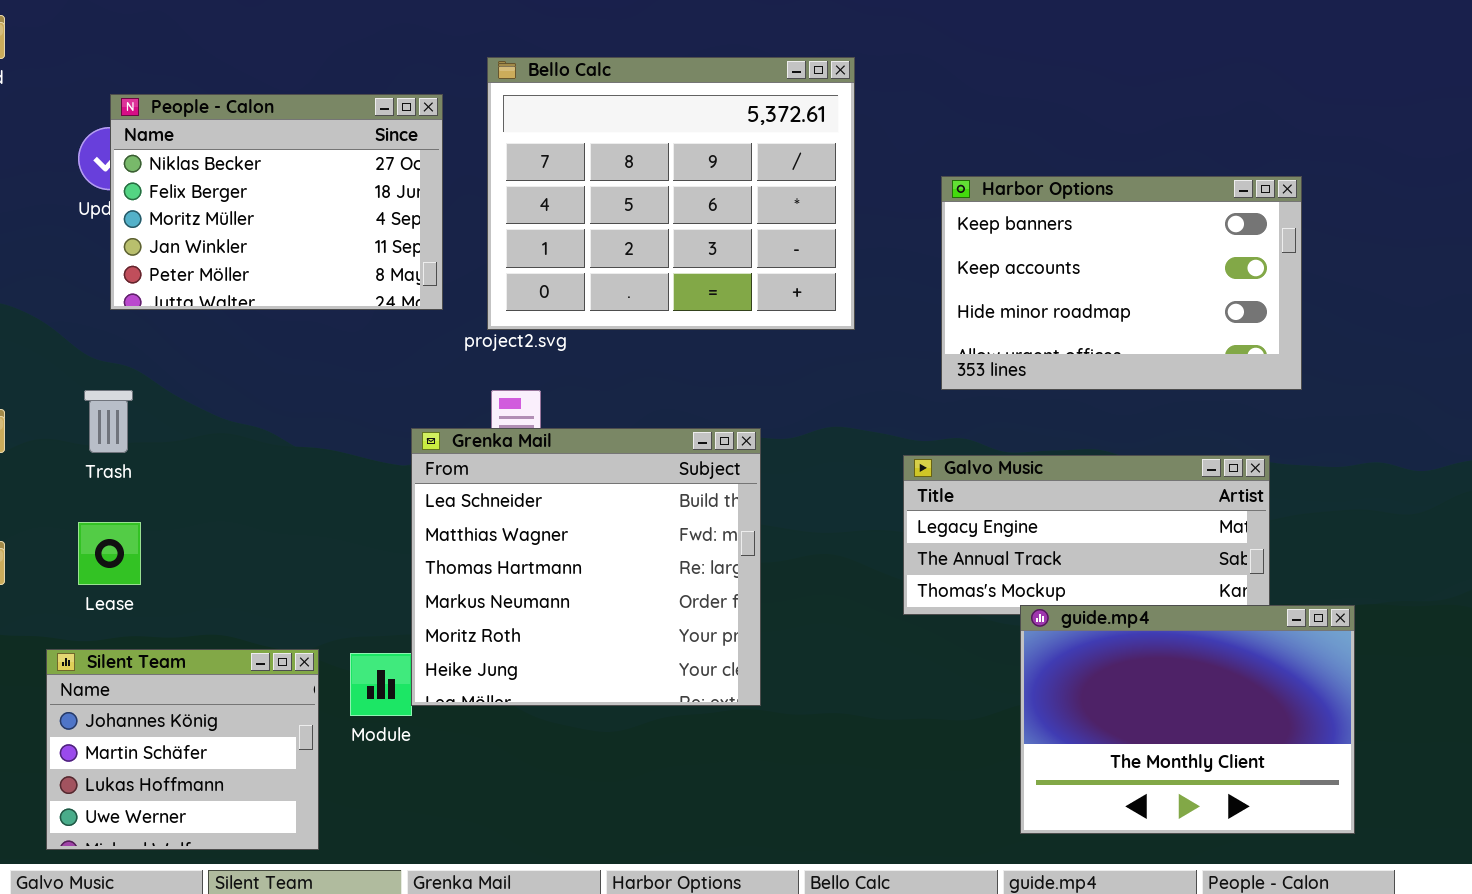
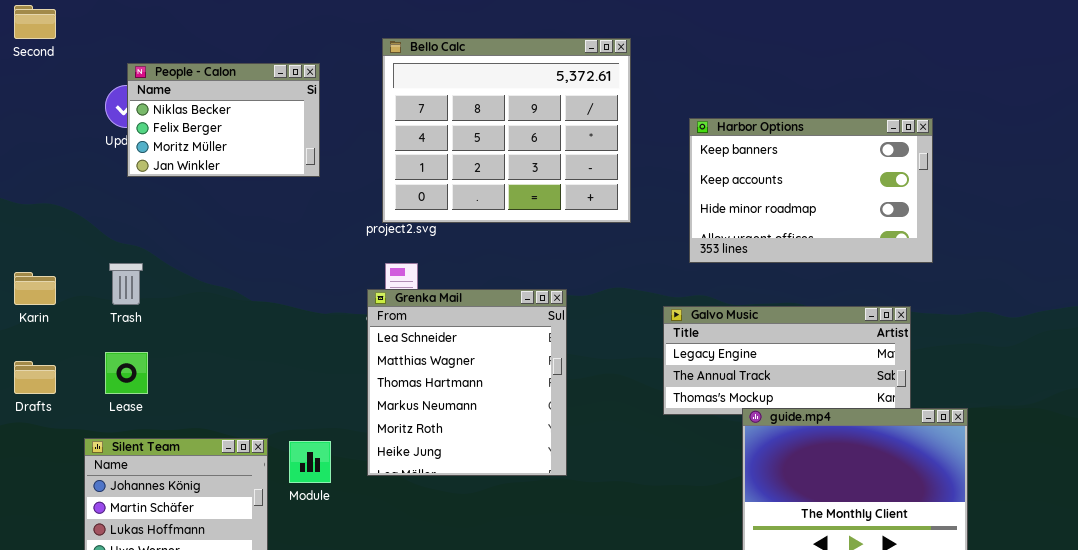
People - Calon: [110,94,443,310] -> [127,63,320,177], resized
Grenka Mail: [411,428,761,706] -> [367,289,567,476], resized

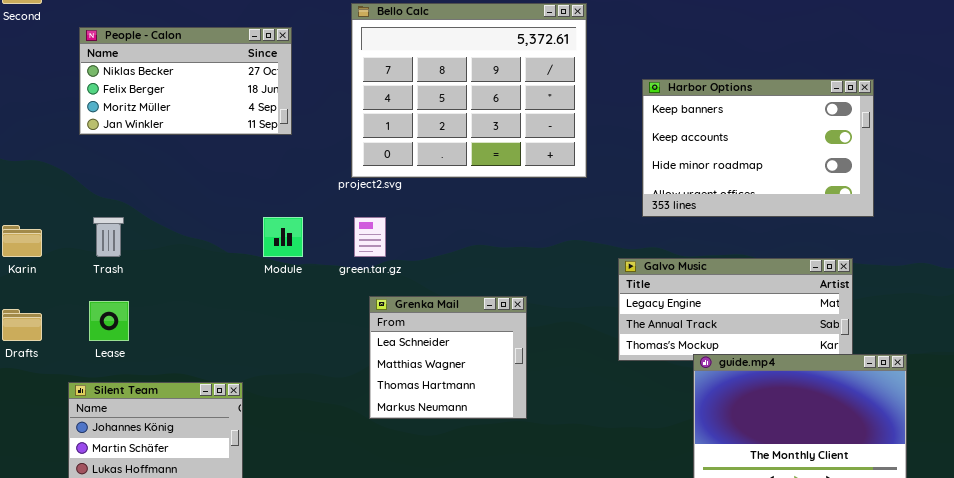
People - Calon: [127,63,320,177] -> [79,27,292,135], resized
Grenka Mail: [367,289,567,476] -> [369,296,527,419], resized
Module: [289,441,331,483] -> [263,217,303,257], moved

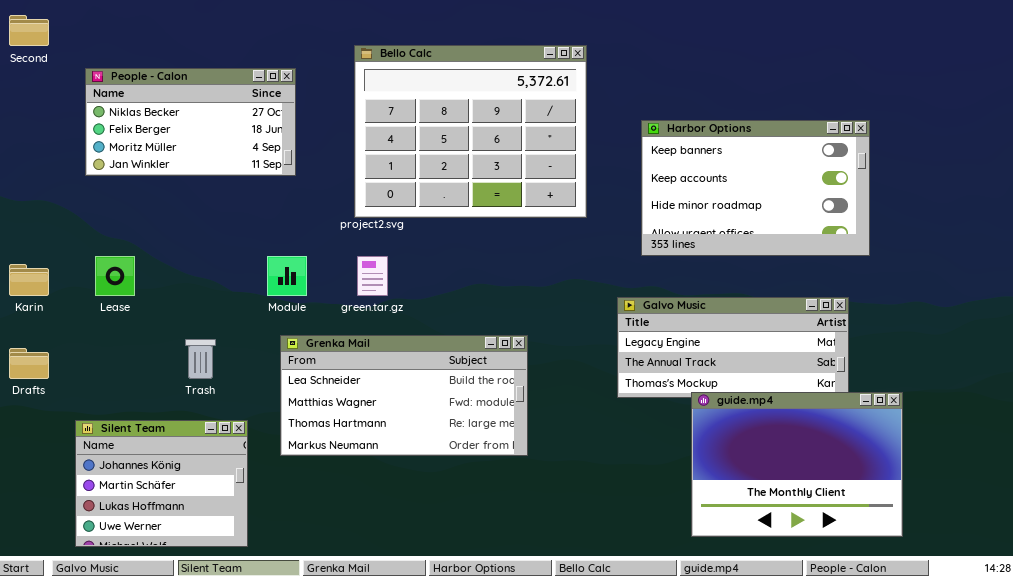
Trash: [93,217,124,257] -> [185,339,216,379], moved
Grenka Mail: [369,296,527,419] -> [280,335,528,456], resized
Lease: [89,301,129,341] -> [95,256,135,296], moved

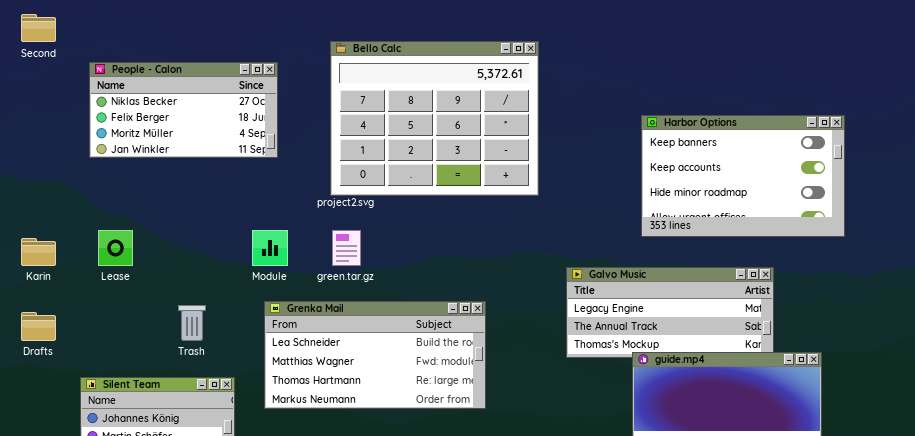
Harbor Options: [641,120,870,256] -> [641,115,845,237], moved

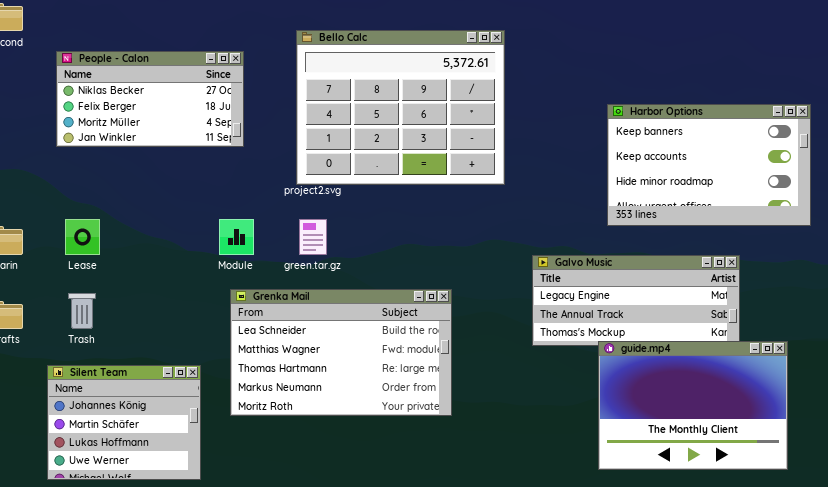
Grenka Mail: [264,301,486,409] -> [230,289,452,416], resized
Trash: [178,305,206,341] -> [68,293,96,329], moved

